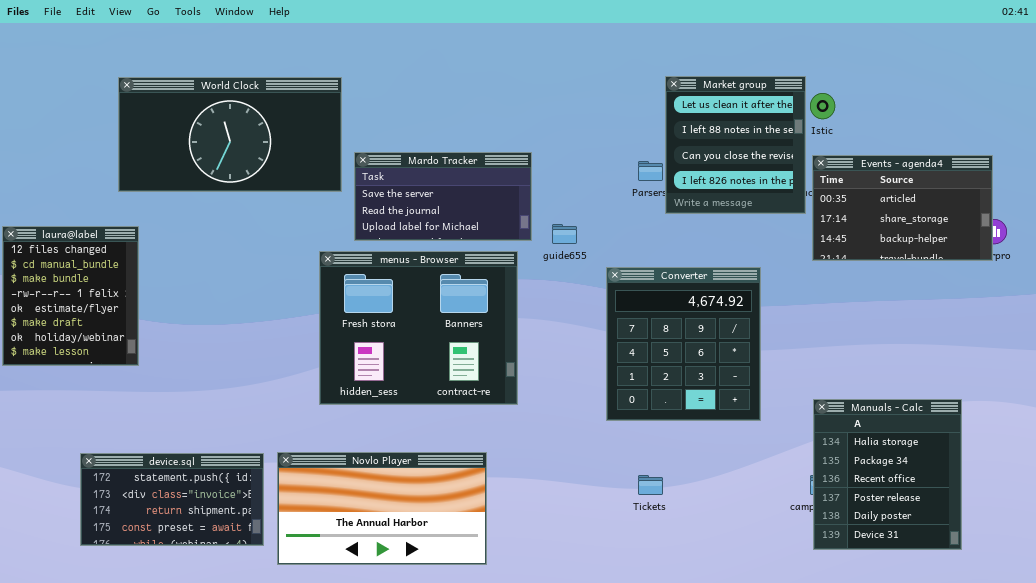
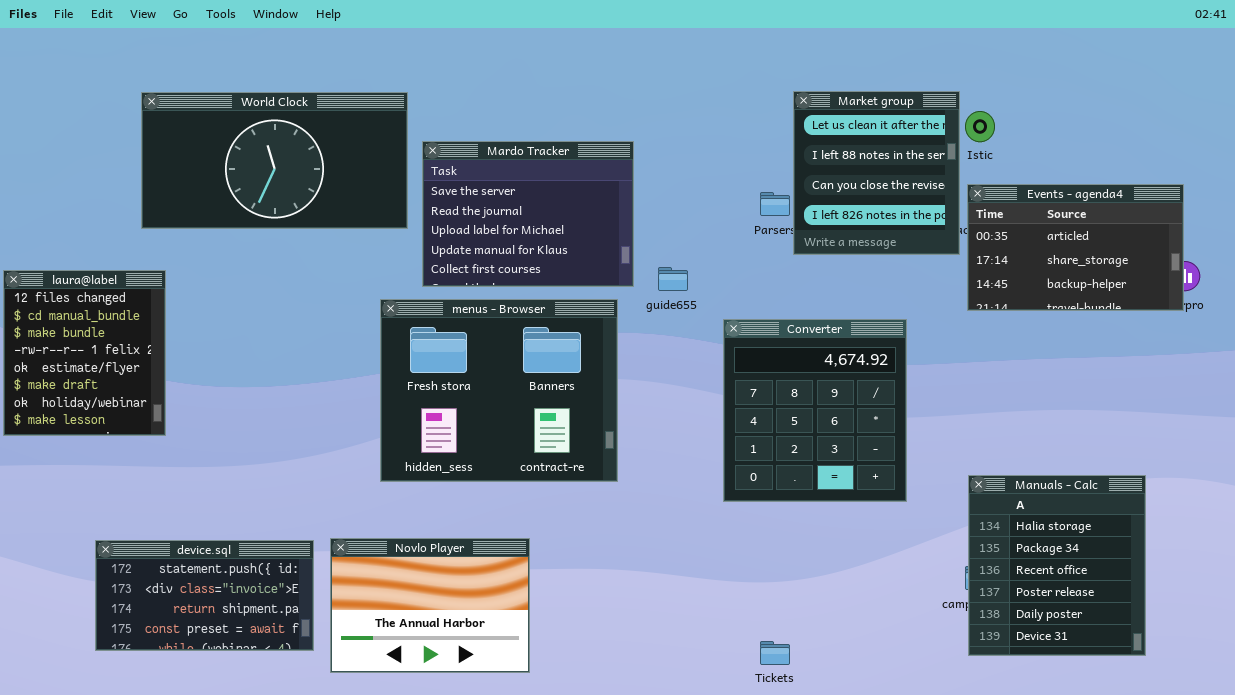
Mardo Tracker: [354,152,532,241] -> [422,141,634,287], resized
Novlo Player: [277,452,487,565] -> [330,538,530,673], resized
Tickets: [638,475,663,495] -> [760,641,790,665], moved

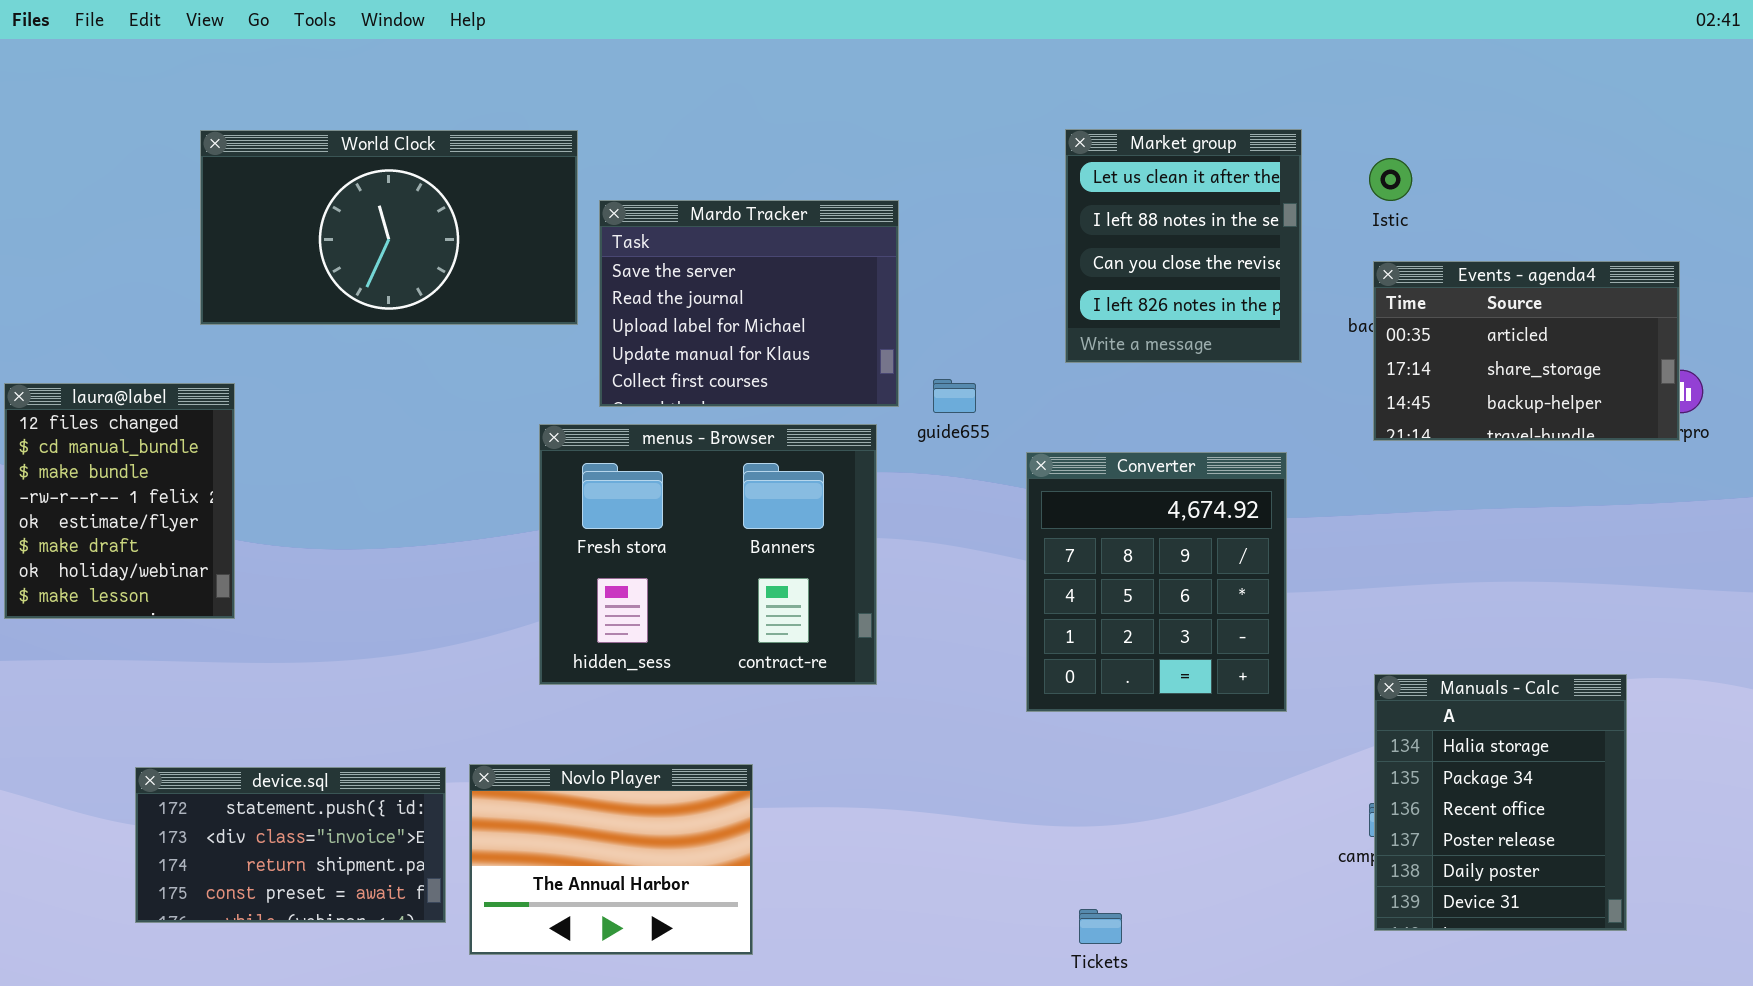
Market group: [793,91,960,255] -> [1065,129,1302,363], moved

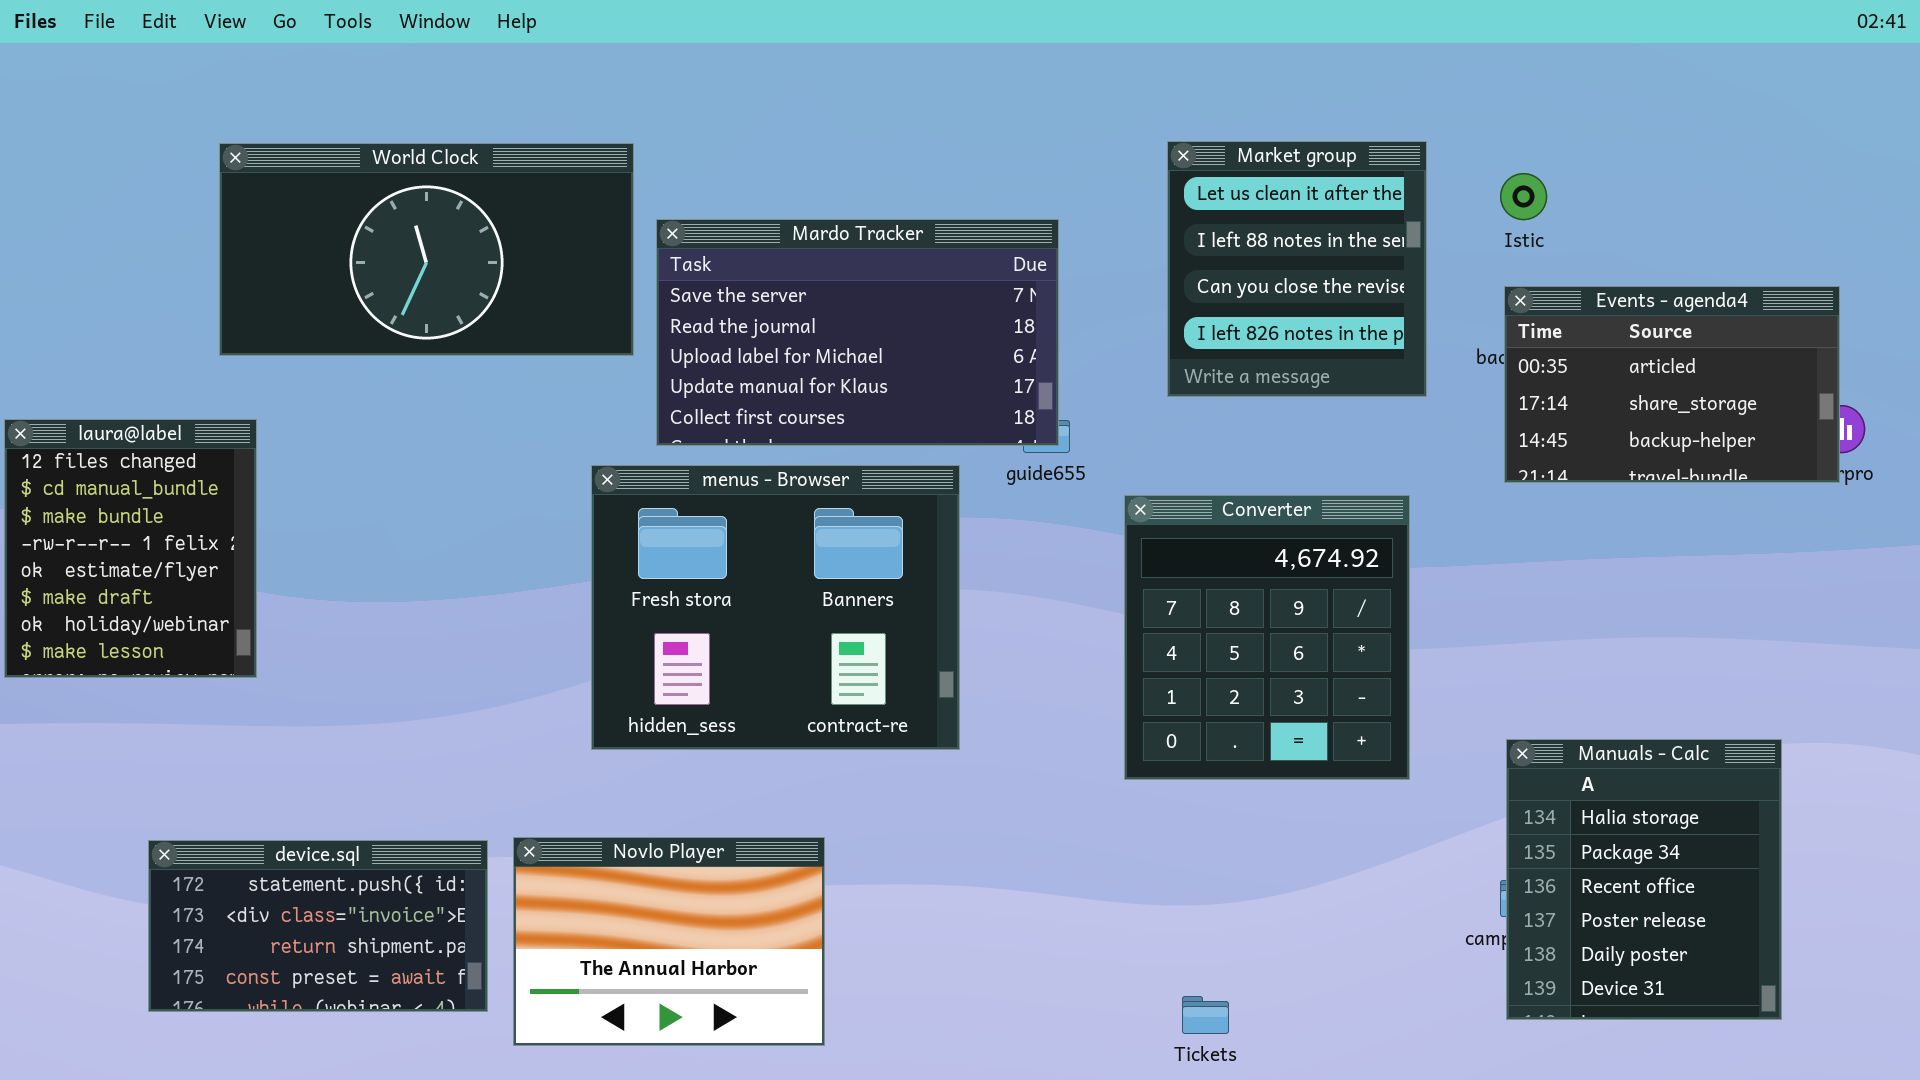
Mardo Tracker: [599,200,899,407] -> [656,219,1059,446], resized

